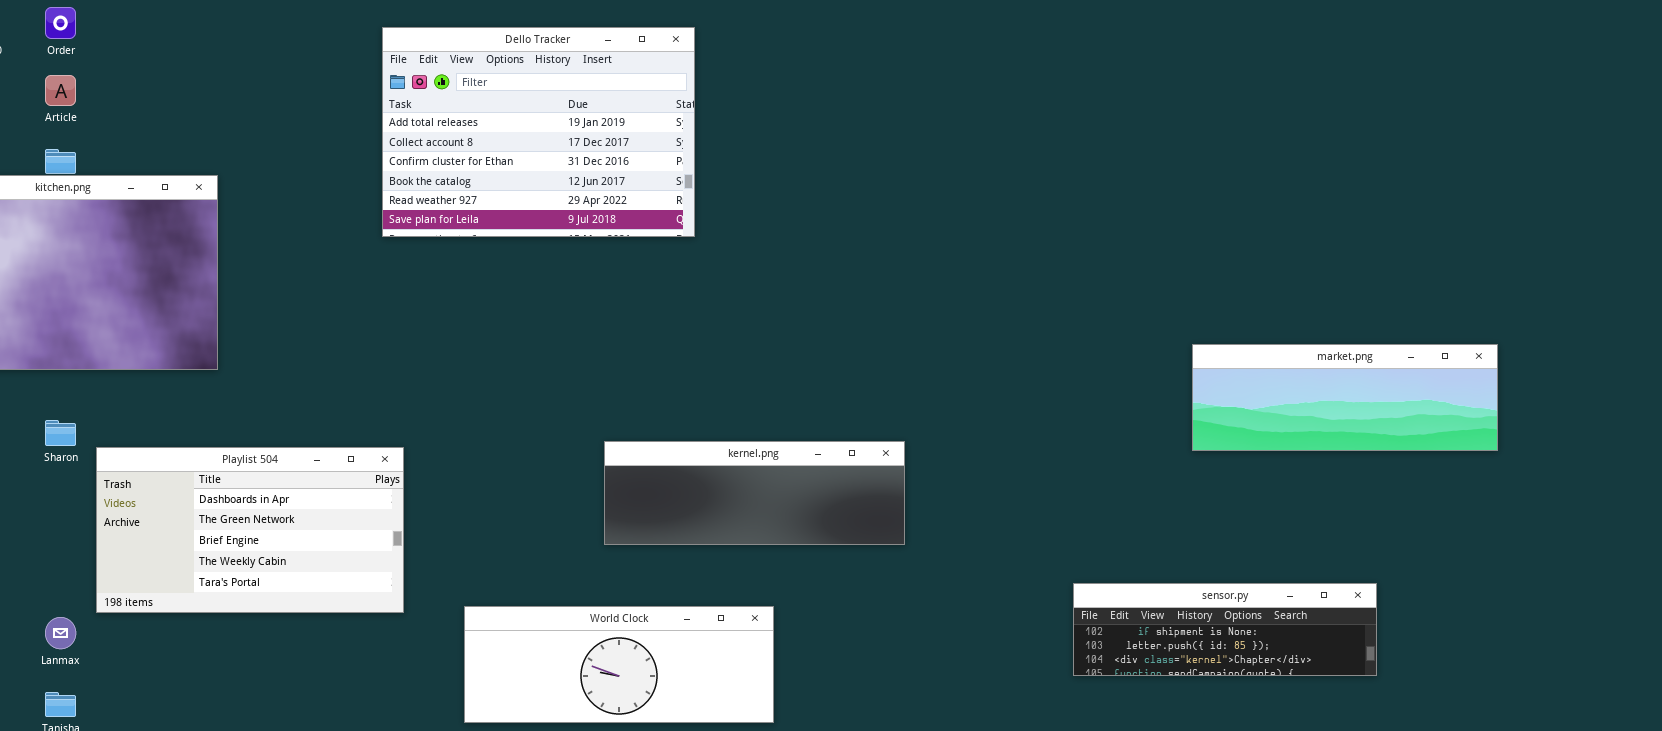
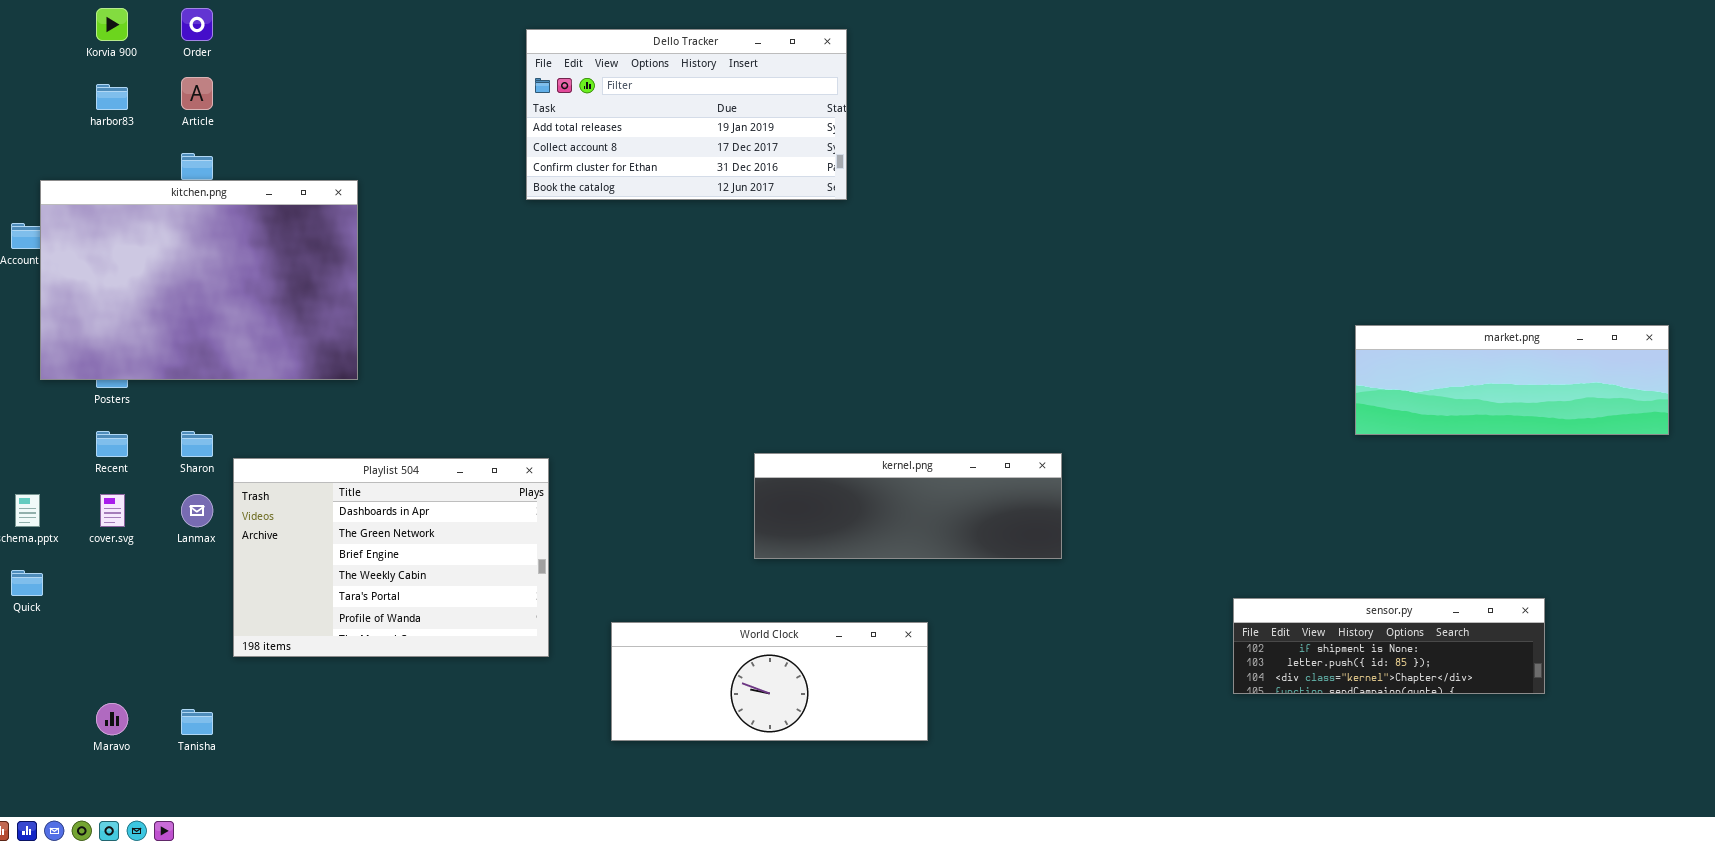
Dello Tracker: [382,27,695,237] -> [526,29,847,200], resized
market.png: [1192,344,1498,451] -> [1355,325,1669,435], moved
Playlist 504: [96,447,404,613] -> [233,458,549,657], resized
Lanmax: [45,617,76,649] -> [181,494,213,527], moved

